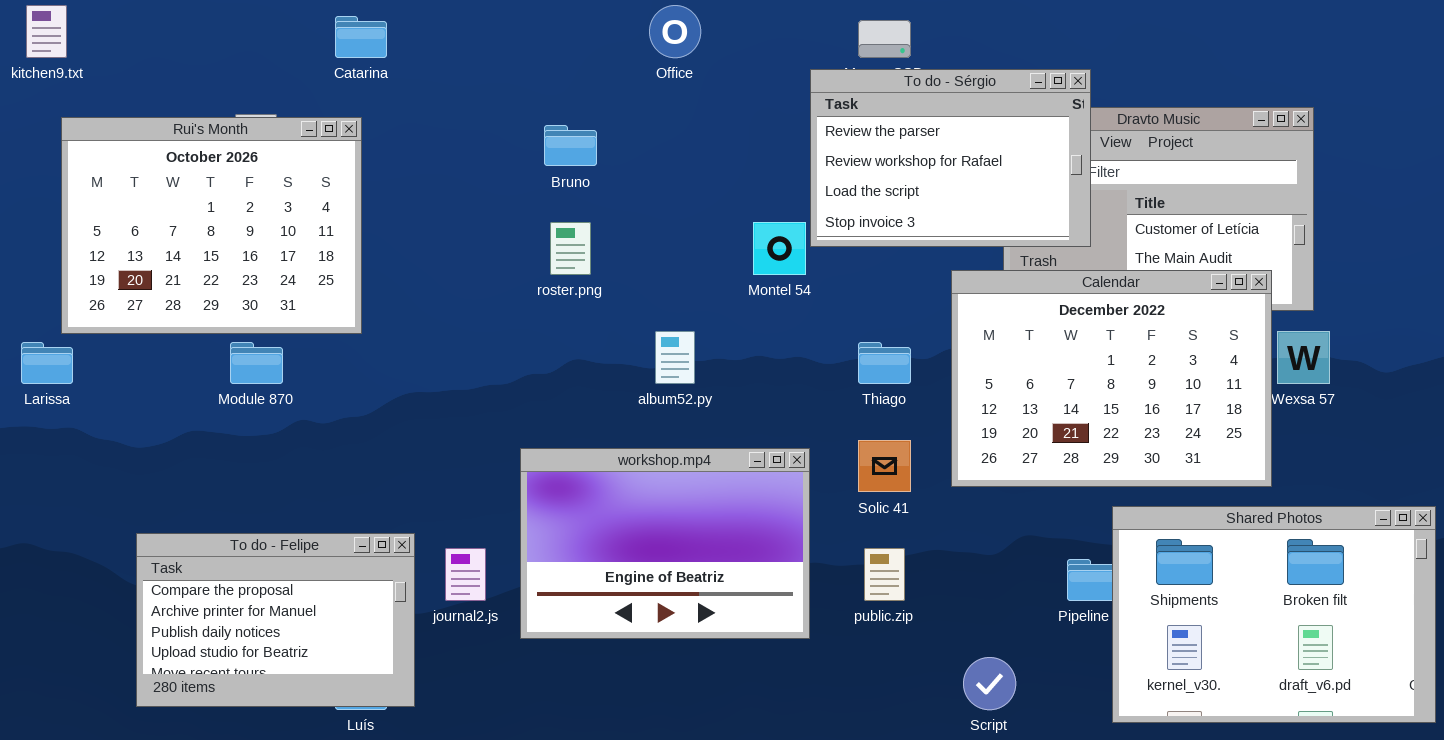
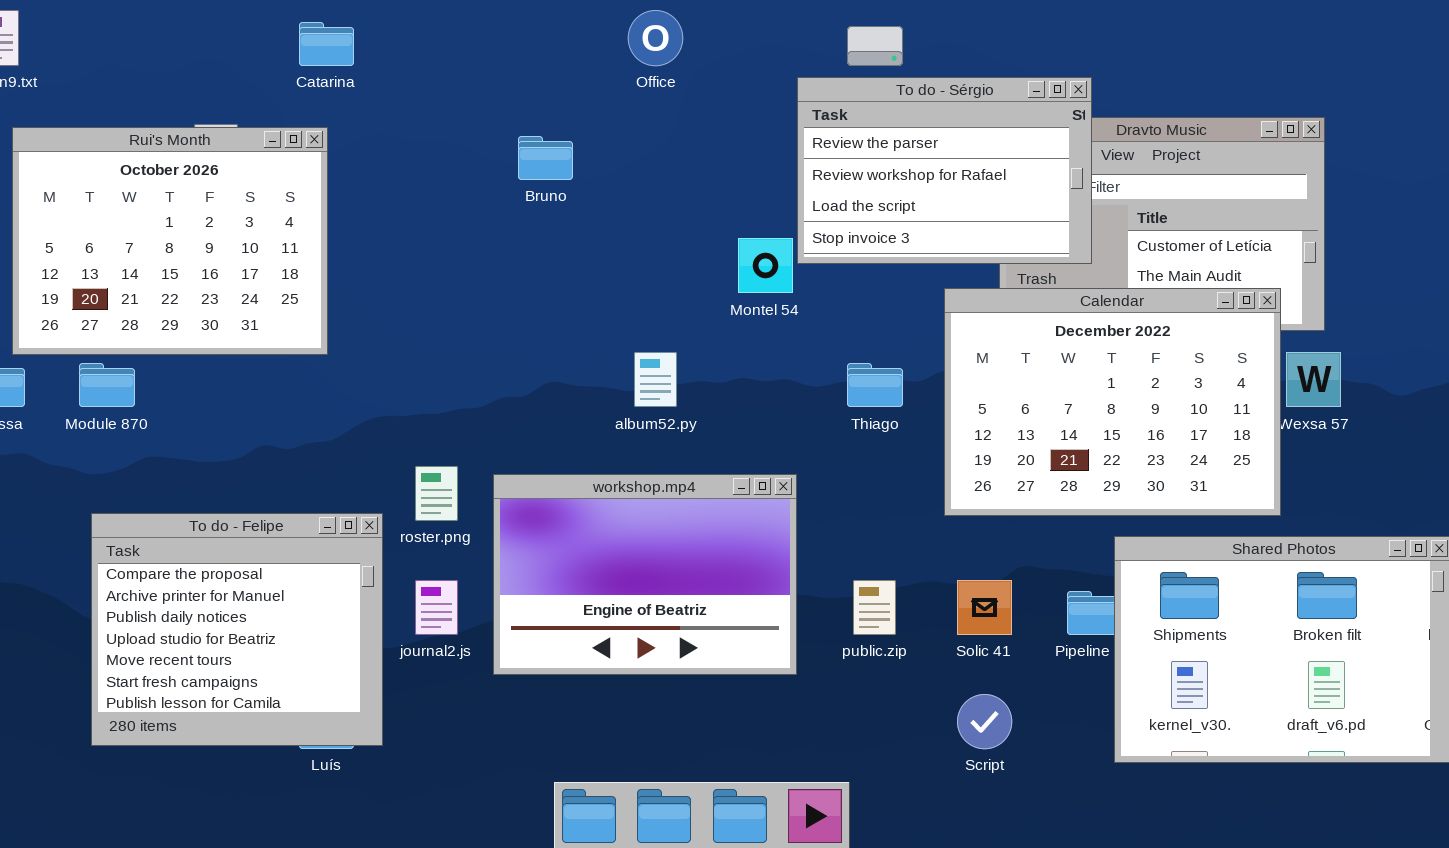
roster.png: [550,222,591,275] -> [415,466,458,521], moved
Module 870: [230,342,283,384] -> [79,363,135,407], moved
Solic 41: [858,440,911,492] -> [957,580,1012,635], moved
To do - Felipe: [136,533,415,707] -> [91,513,383,746], resized

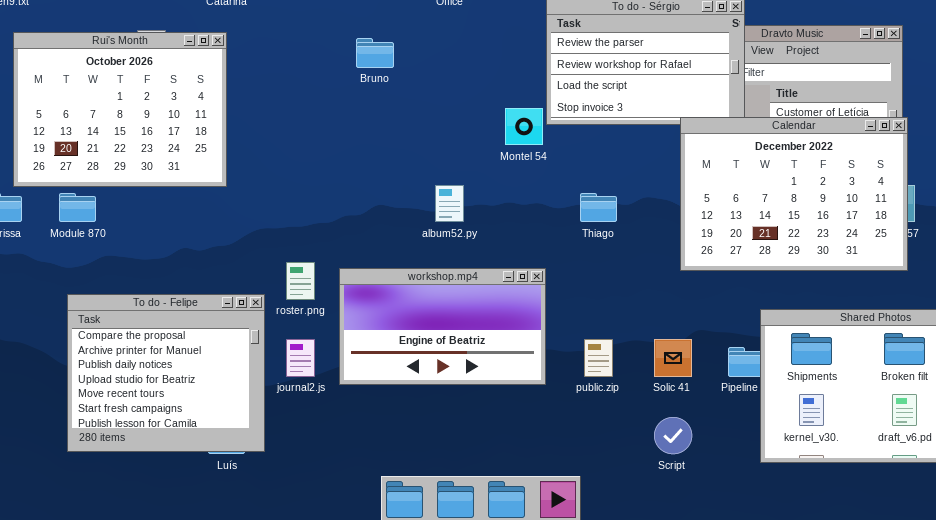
Calendar: [944,288,1281,516] -> [680,117,908,271], moved
workshop.mp4: [493,474,797,675] -> [339,268,546,385], resized

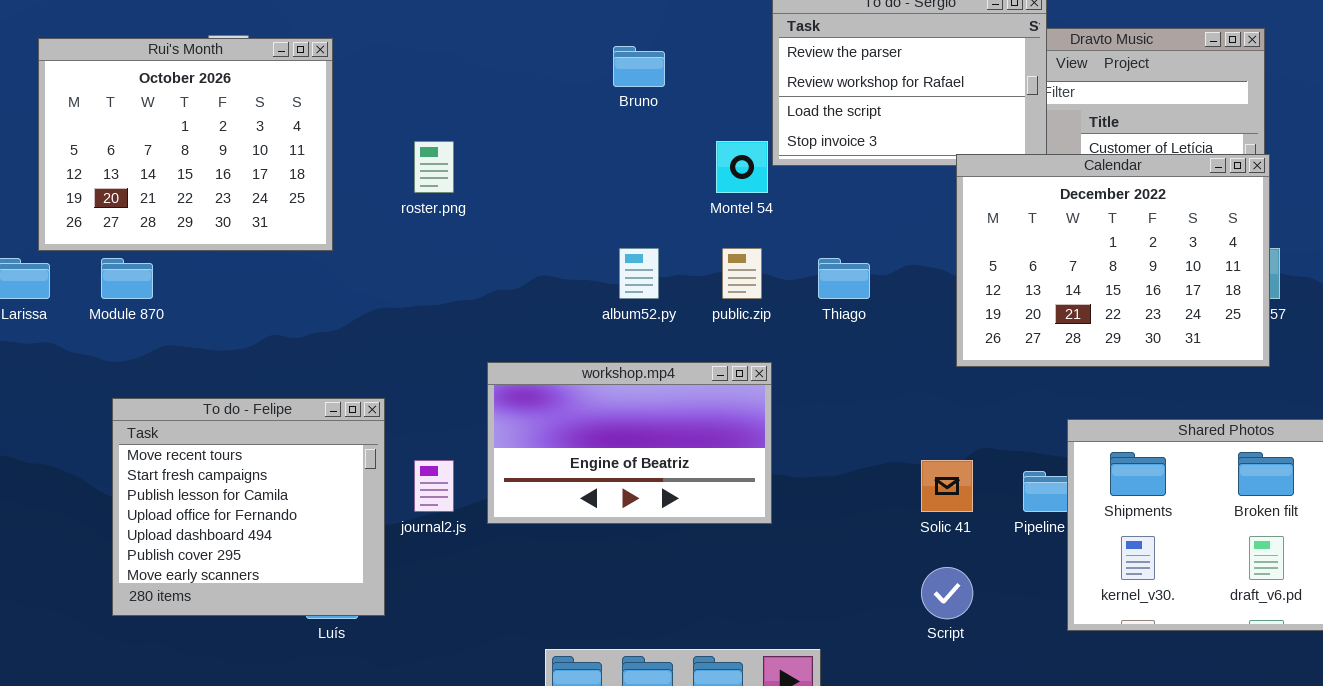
Bruno: [356,38,394,68] -> [613,46,665,87], moved
roster.png: [286,262,315,300] -> [414,141,454,193], moved
To do - Felipe: [67,294,265,452] -> [112,398,385,616], scrolled down 4 rows
public.zip: [584,339,613,377] -> [722,248,762,299], moved

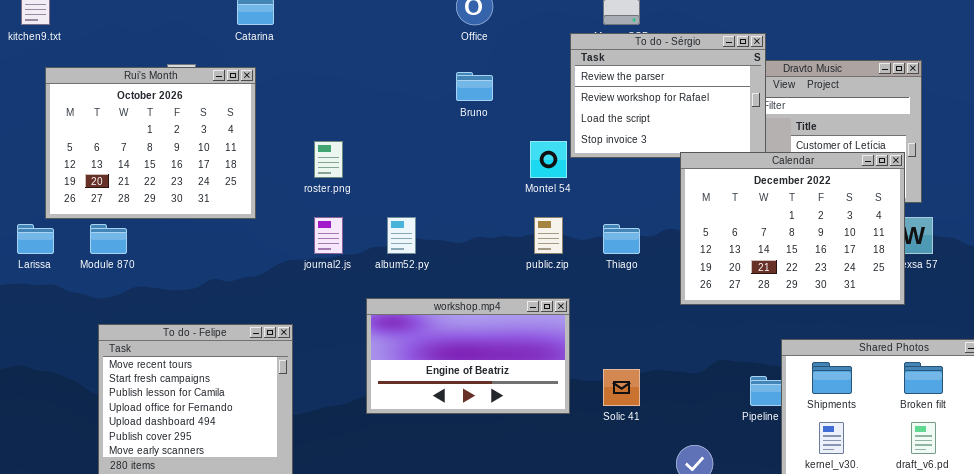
Calendar: [956,154,1270,367] -> [680,152,905,305], moved
album52.py: [619,248,659,299] -> [387,217,416,254], moved
journal2.js: [414,460,454,512] -> [314,217,343,254], moved
Solic 41: [921,460,973,512] -> [603,369,640,406], moved

